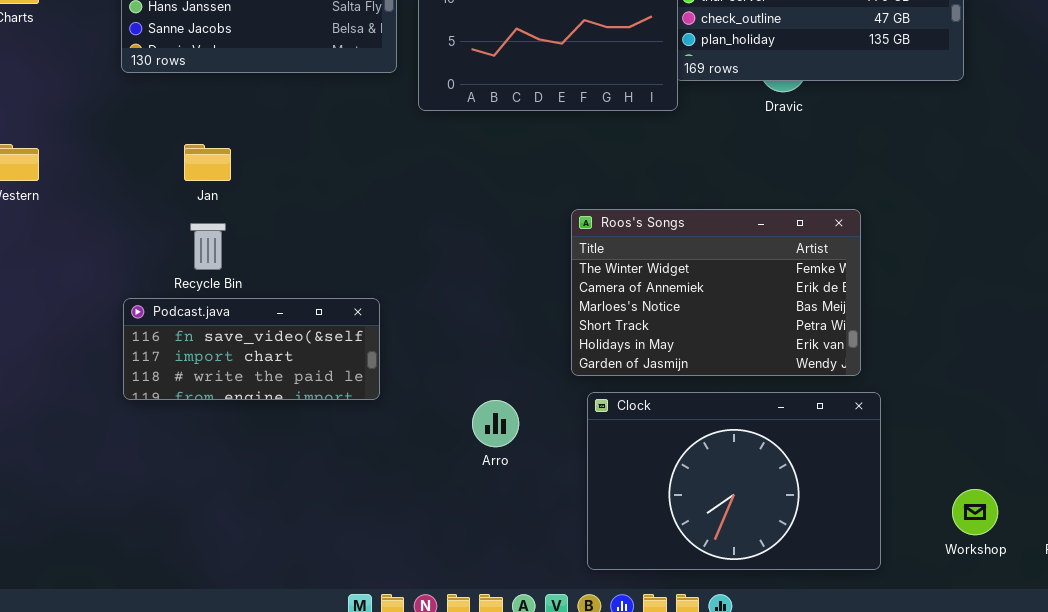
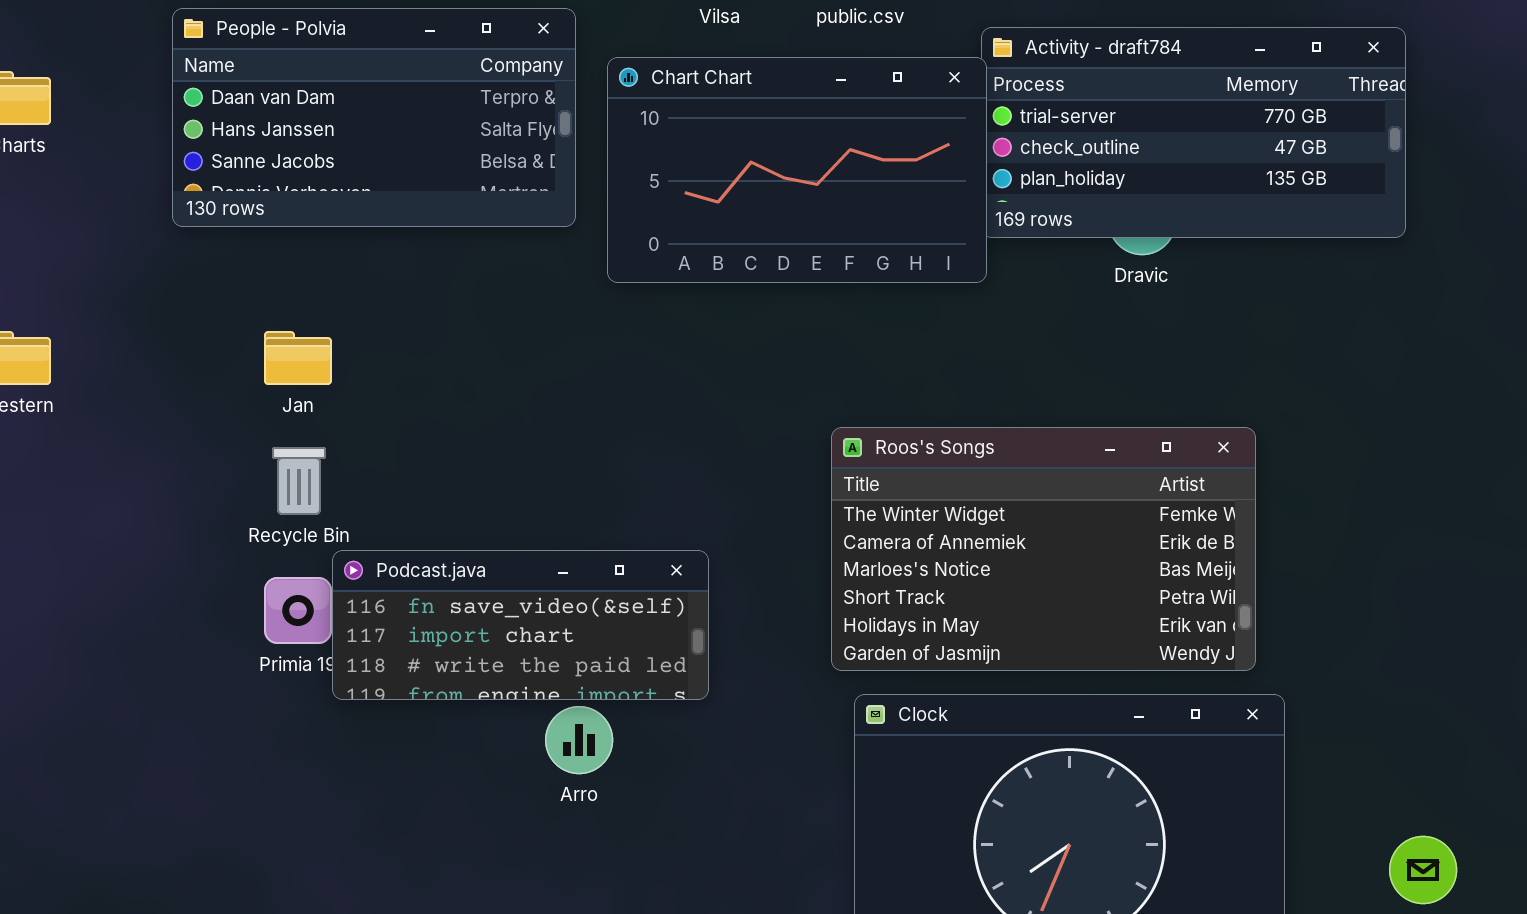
Podcast.java: [123,298,380,400] -> [332,550,709,700], moved
Arro: [472,400,519,447] -> [545,706,613,774], moved

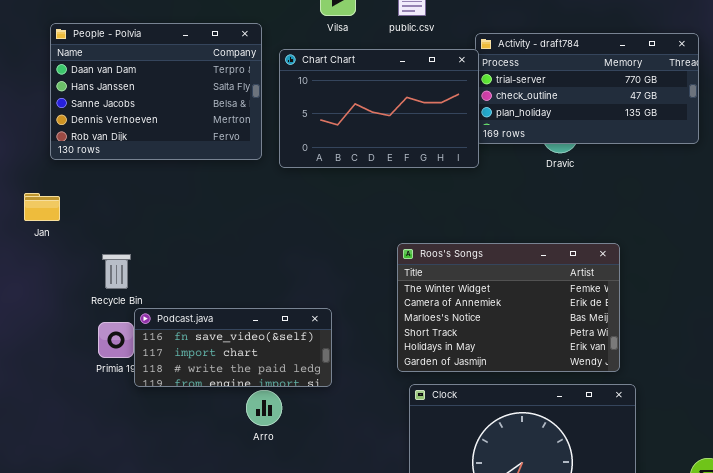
People - Polvia: [172,8,576,227] -> [50,23,262,160], resized
Jan: [264,331,332,385] -> [24,193,60,221], moved

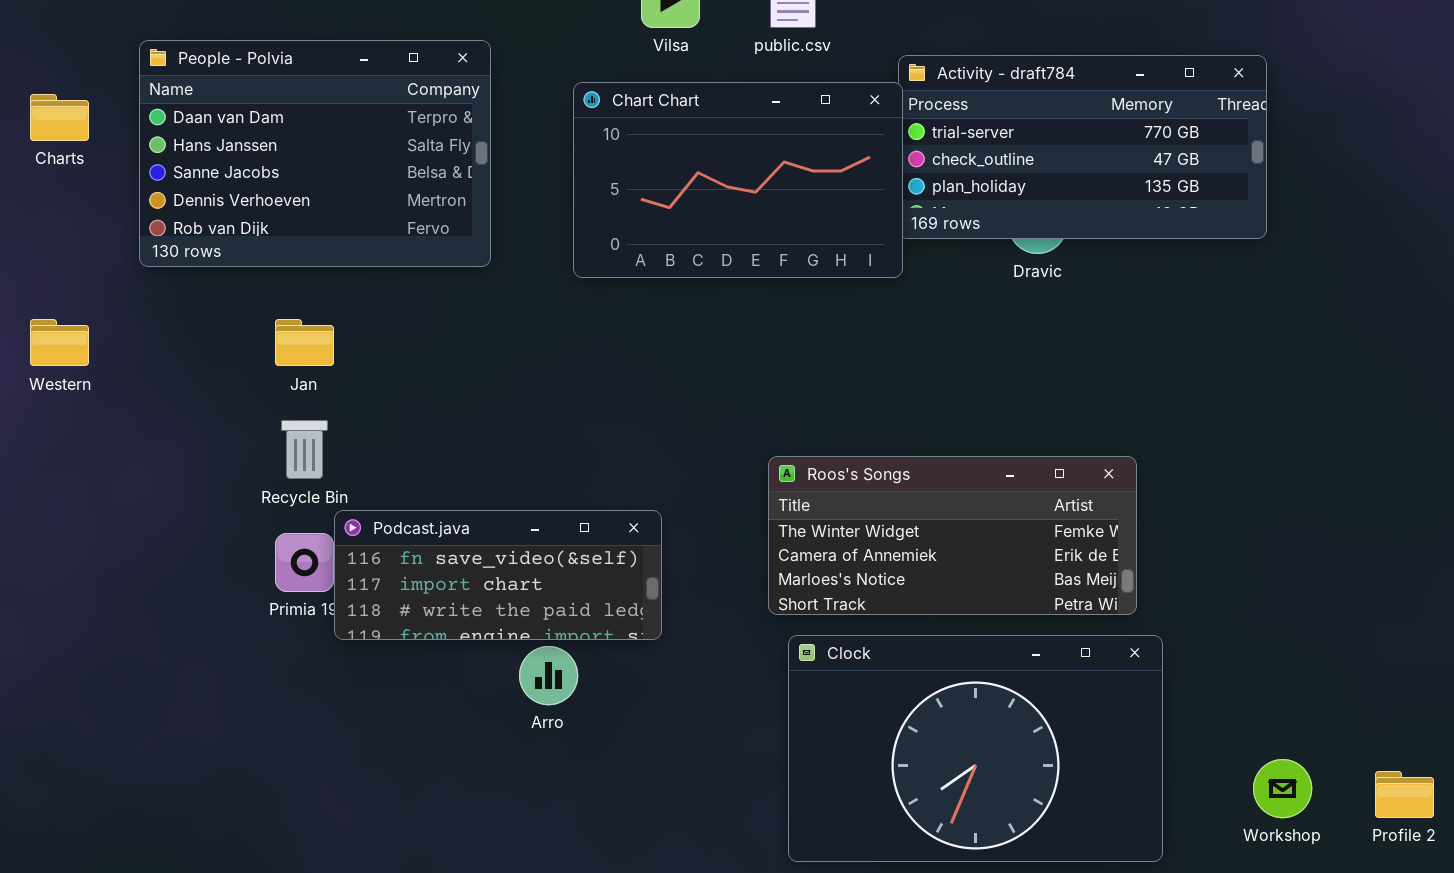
People - Polvia: [50,23,262,160] -> [139,40,491,267], moved
Jan: [24,193,60,221] -> [275,319,334,366], moved
Roos's Songs: [397,243,620,372] -> [768,456,1137,615], resized

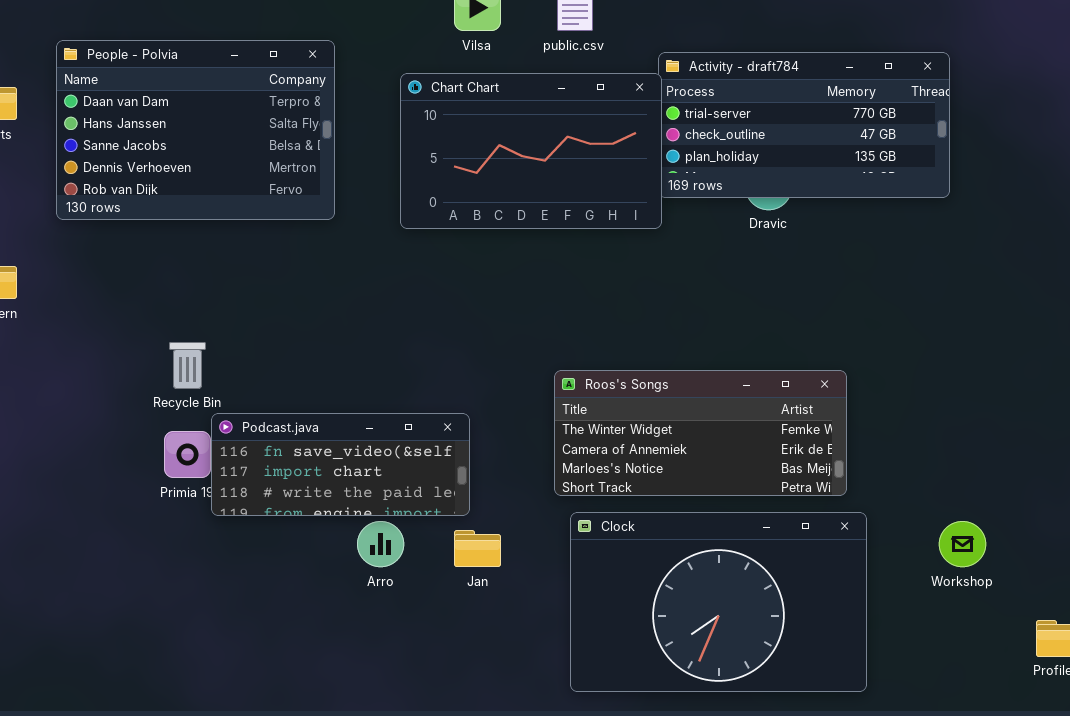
Jan: [275,319,334,366] -> [454,530,501,567], moved
Workshop: [1253,759,1312,818] -> [939,521,986,567], moved

